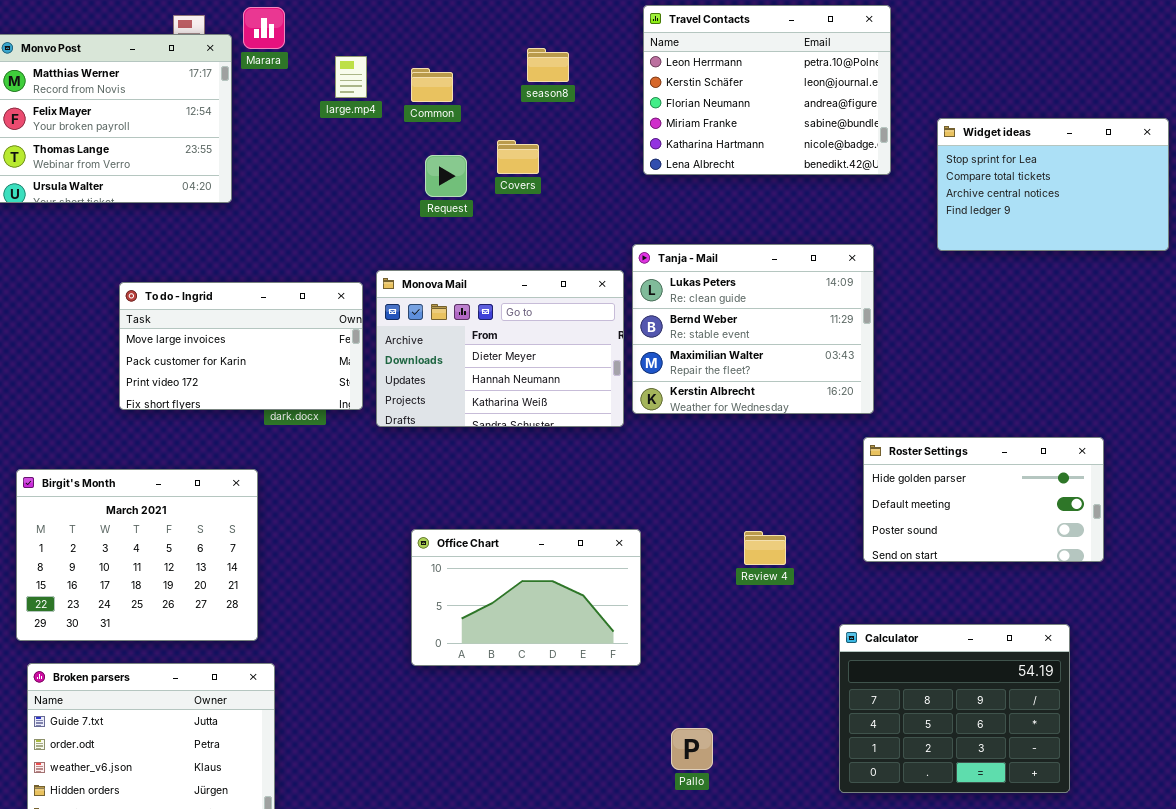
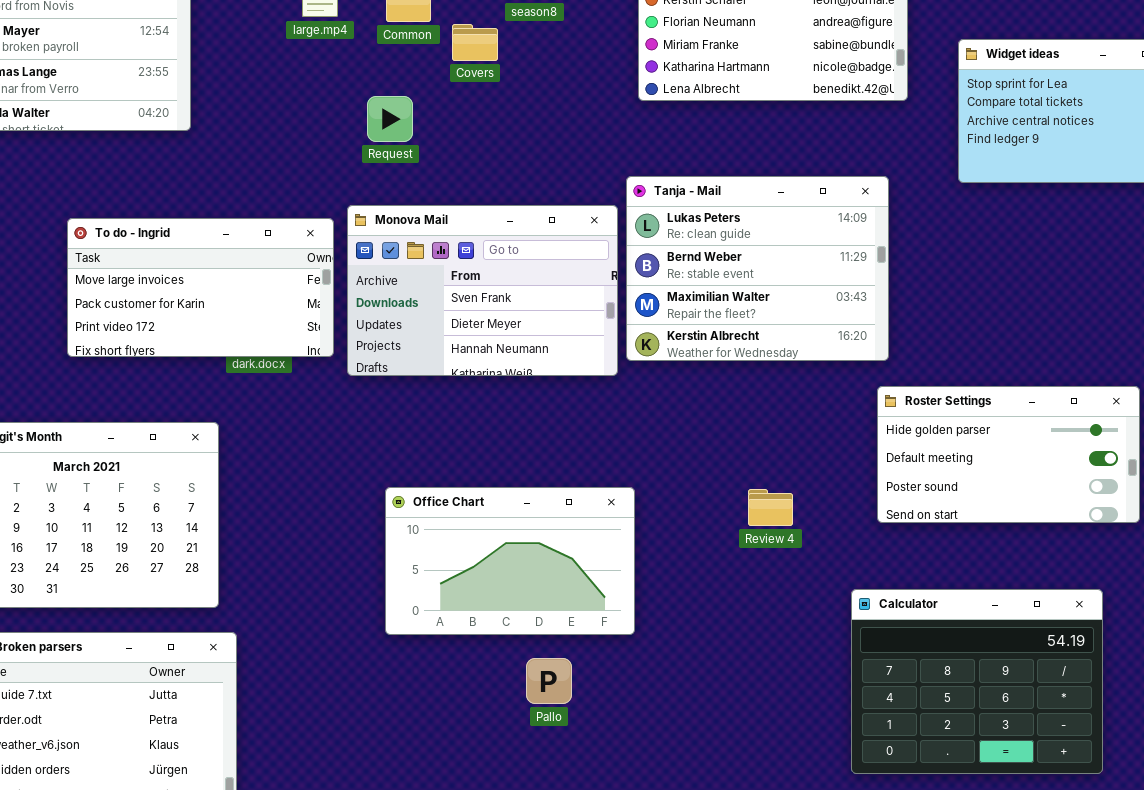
Covers: [497,140,539,174] -> [452,24,498,61], moved
Request: [425,155,467,197] -> [367,96,413,142], moved
Monova Mail: [376,270,624,427] -> [347,205,618,376], scrolled up 1 row
Pallo: [671,728,713,770] -> [526,658,572,704], moved

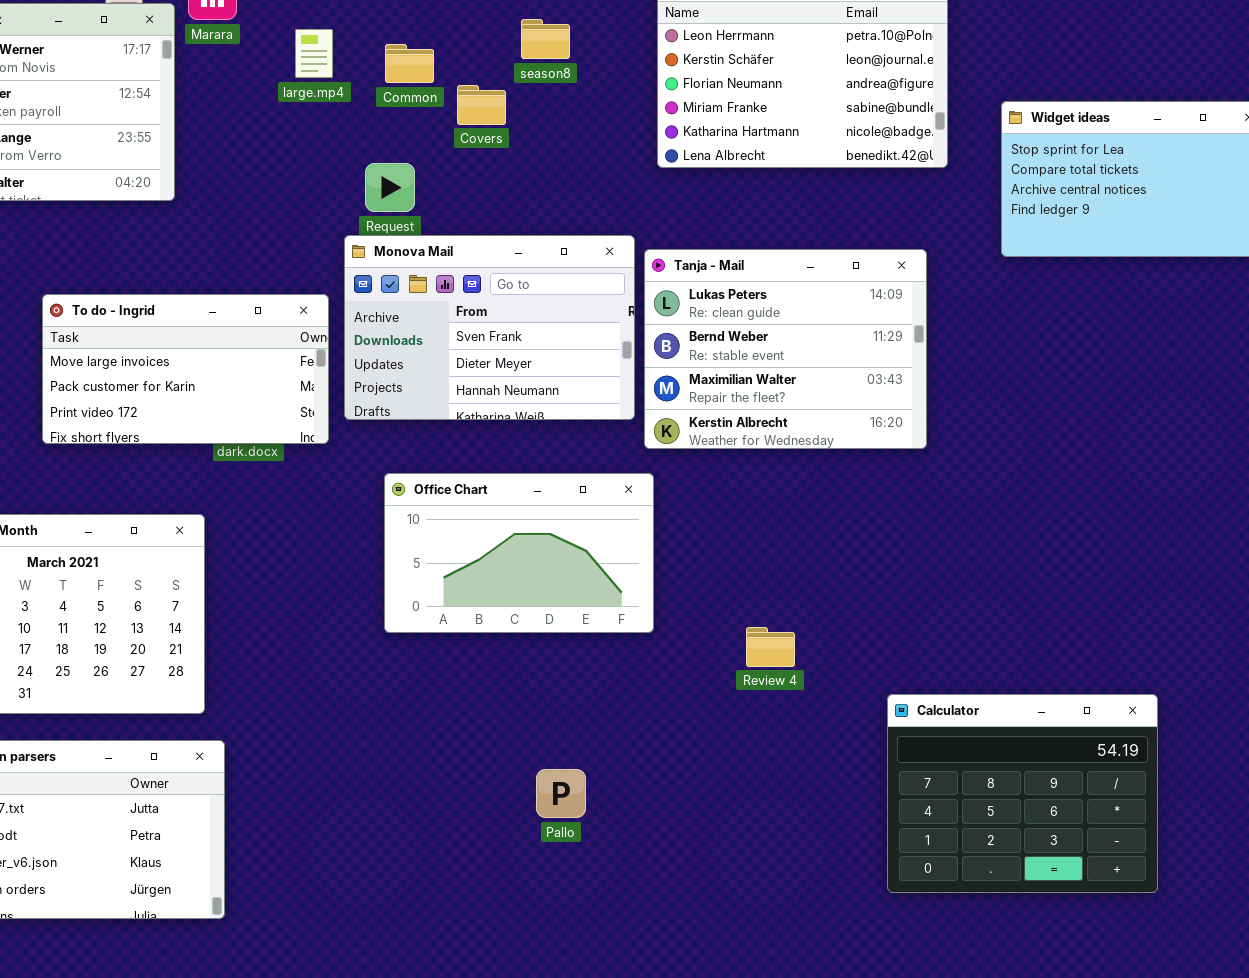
Monova Mail: [347,205,618,376] -> [344,235,635,420], moved
Roster Settings: [877,386,1140,523] -> none, closed
Office Chart: [385,487,635,635] -> [384,473,654,633], moved
Review 4: [748,489,793,526] -> [746,627,795,667], moved

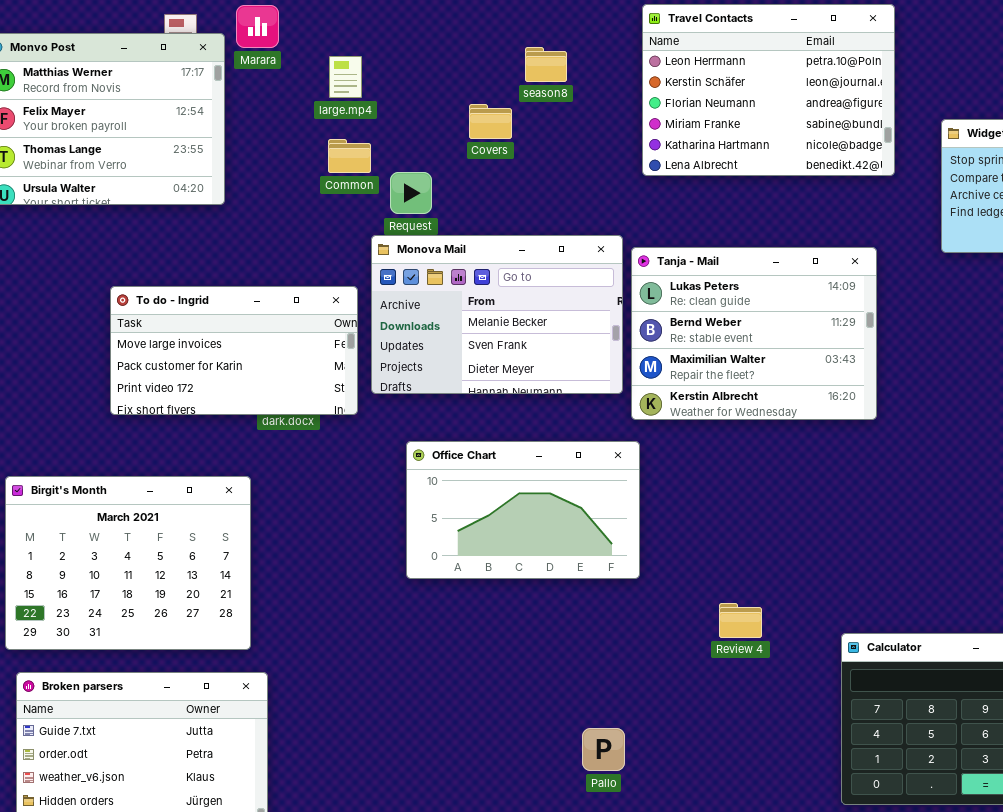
Common: [385,44,434,83] -> [328,139,371,173], moved
Monova Mail: [344,235,635,420] -> [371,235,623,394], scrolled up 1 row
Review 4: [746,627,795,667] -> [719,603,762,638], moved
Pallo: [536,769,586,818] -> [582,728,625,771], moved

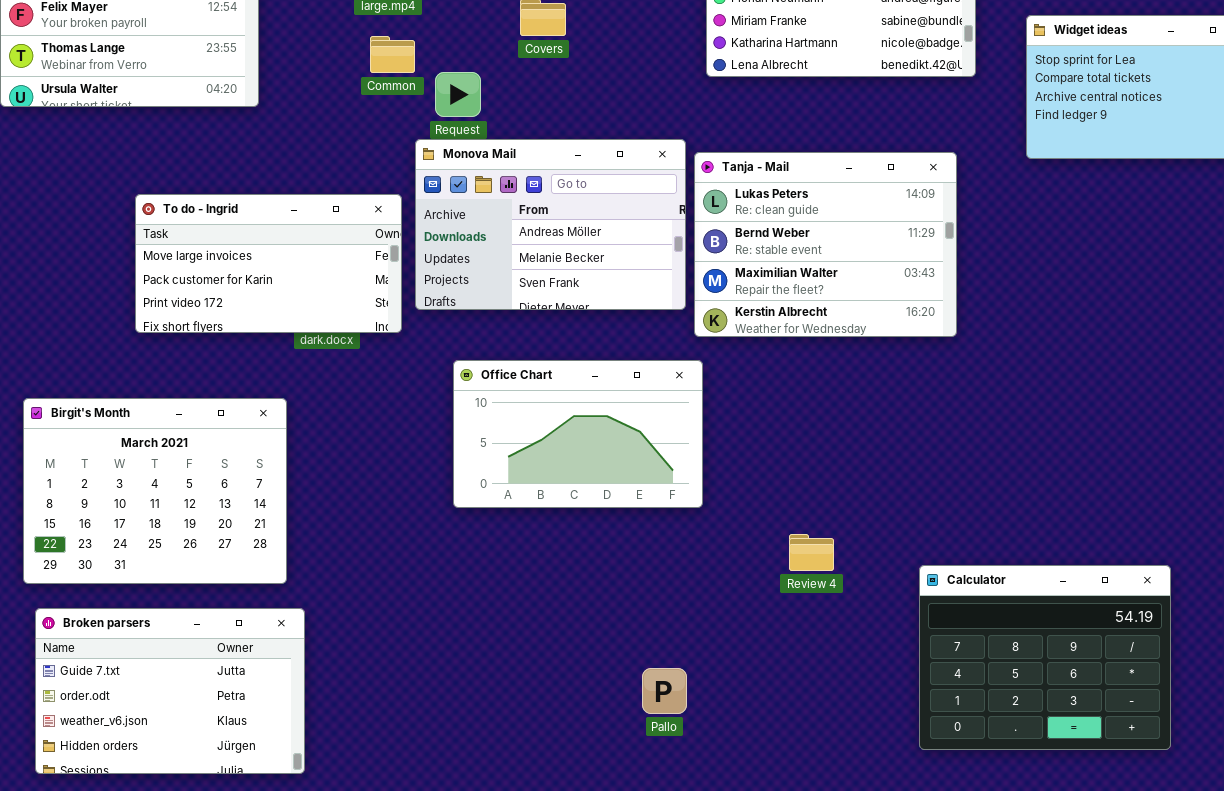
Monova Mail: [371,235,623,394] -> [415,139,686,310], scrolled up 1 row

